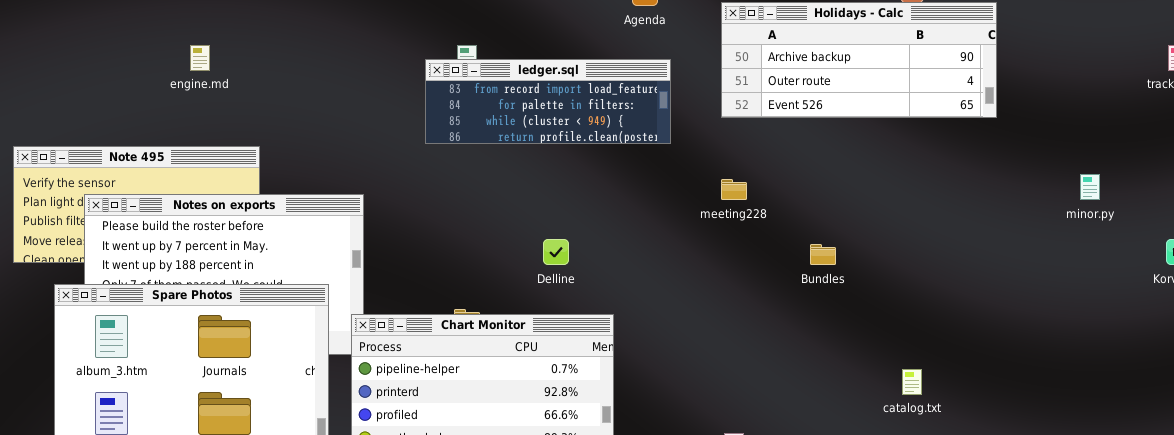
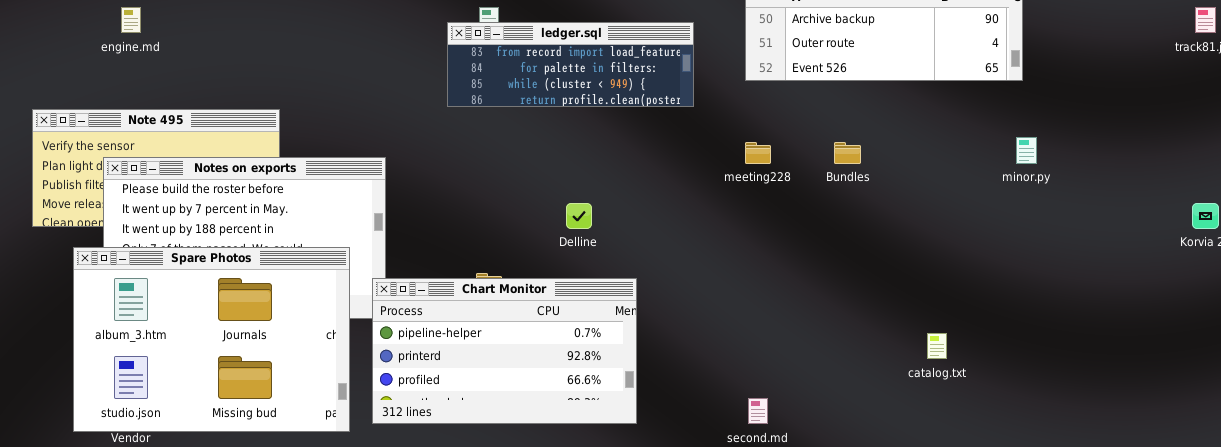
engine.md: [190,45,210,71] -> [121,7,141,33], moved
minor.py: [1080,174,1100,200] -> [1016,137,1037,164], moved
Bundles: [810,244,836,265] -> [834,142,861,164], moved

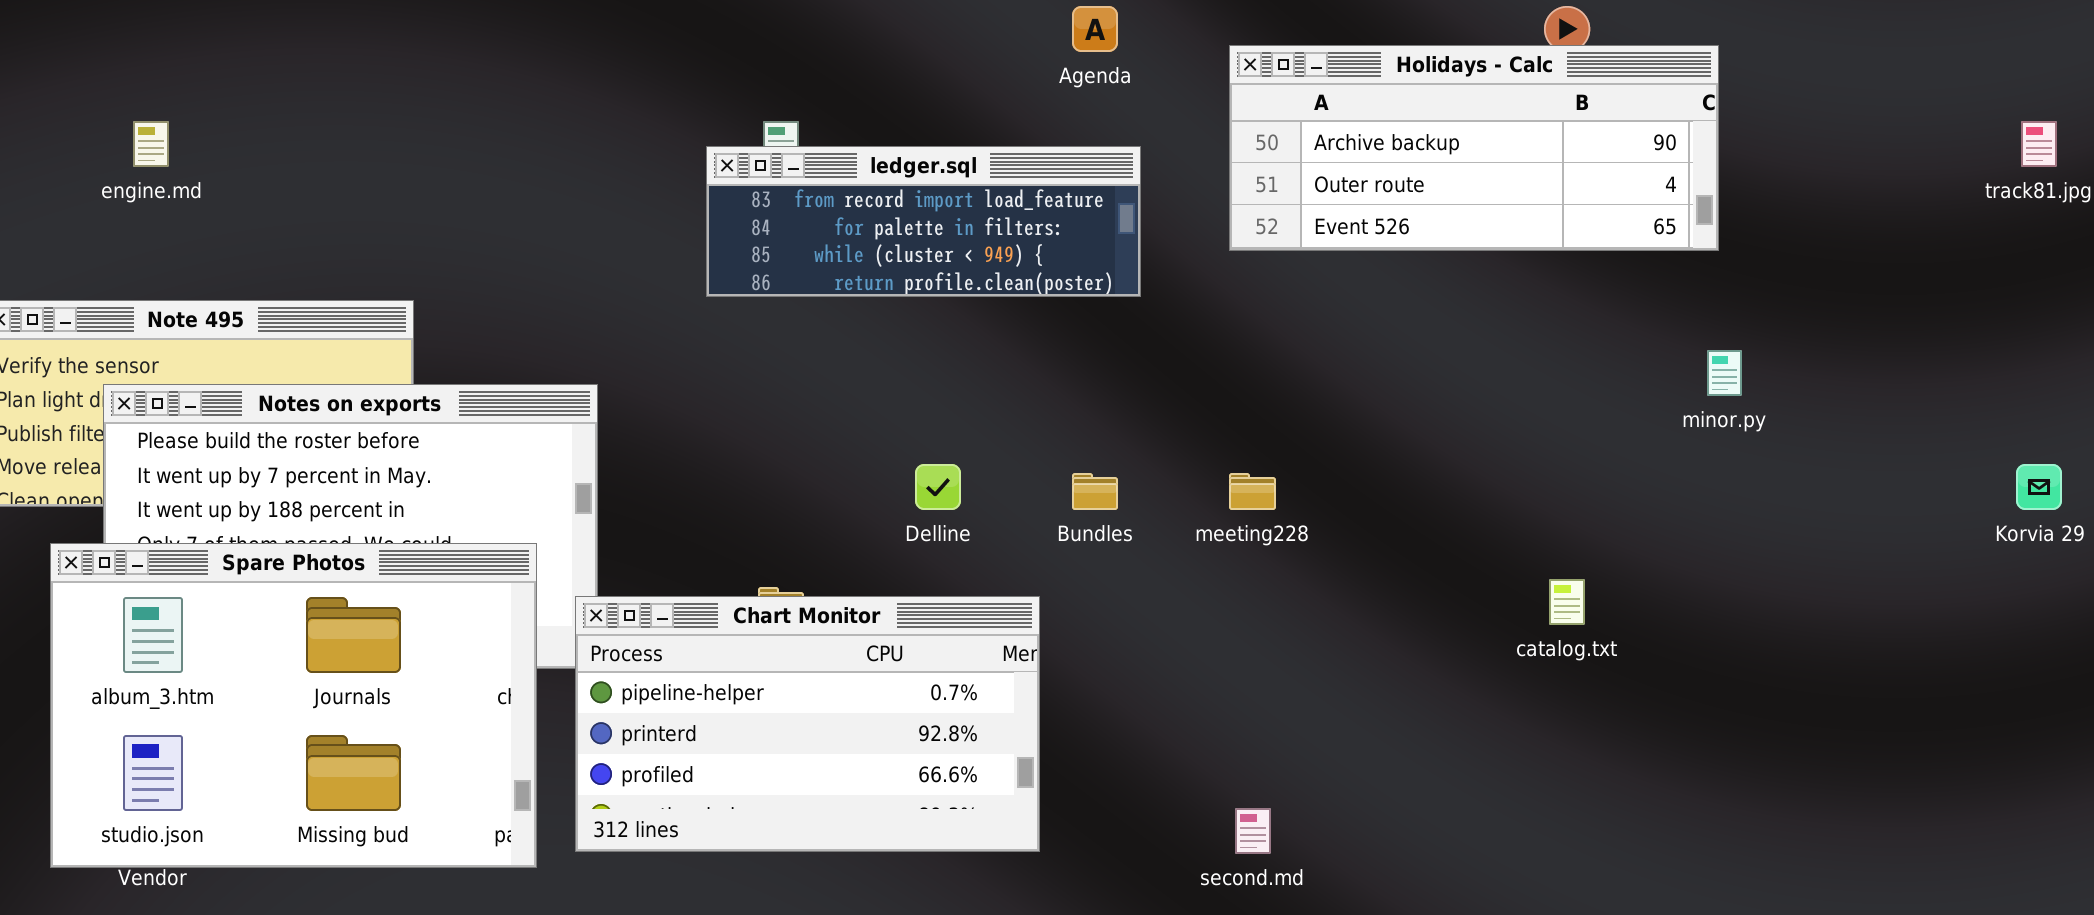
meeting228: [745,142,771,164] -> [1229,473,1276,510], moved
Bundles: [834,142,861,164] -> [1072,473,1118,510], moved
catalog.txt: [927,333,947,359] -> [1549,579,1585,625], moved

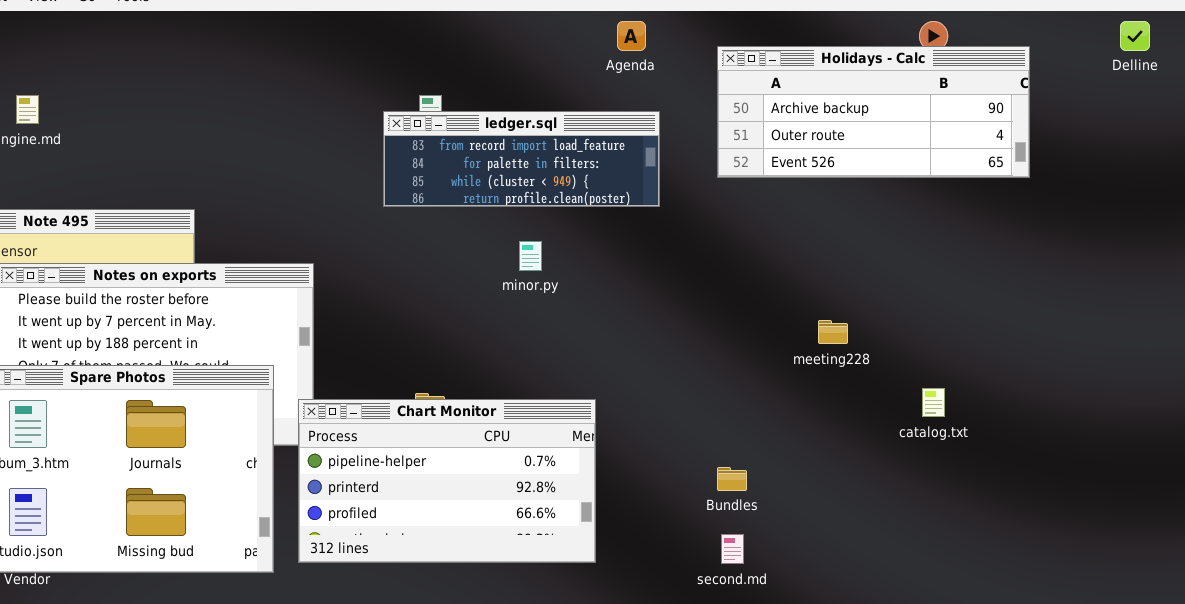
minor.py: [1707,350,1742,396] -> [519,241,542,271], moved
Delline: [915,464,961,510] -> [1120,21,1150,51], moved
Bundles: [1072,473,1118,510] -> [717,467,747,491], moved
meeting228: [1229,473,1276,510] -> [818,320,848,344], moved

